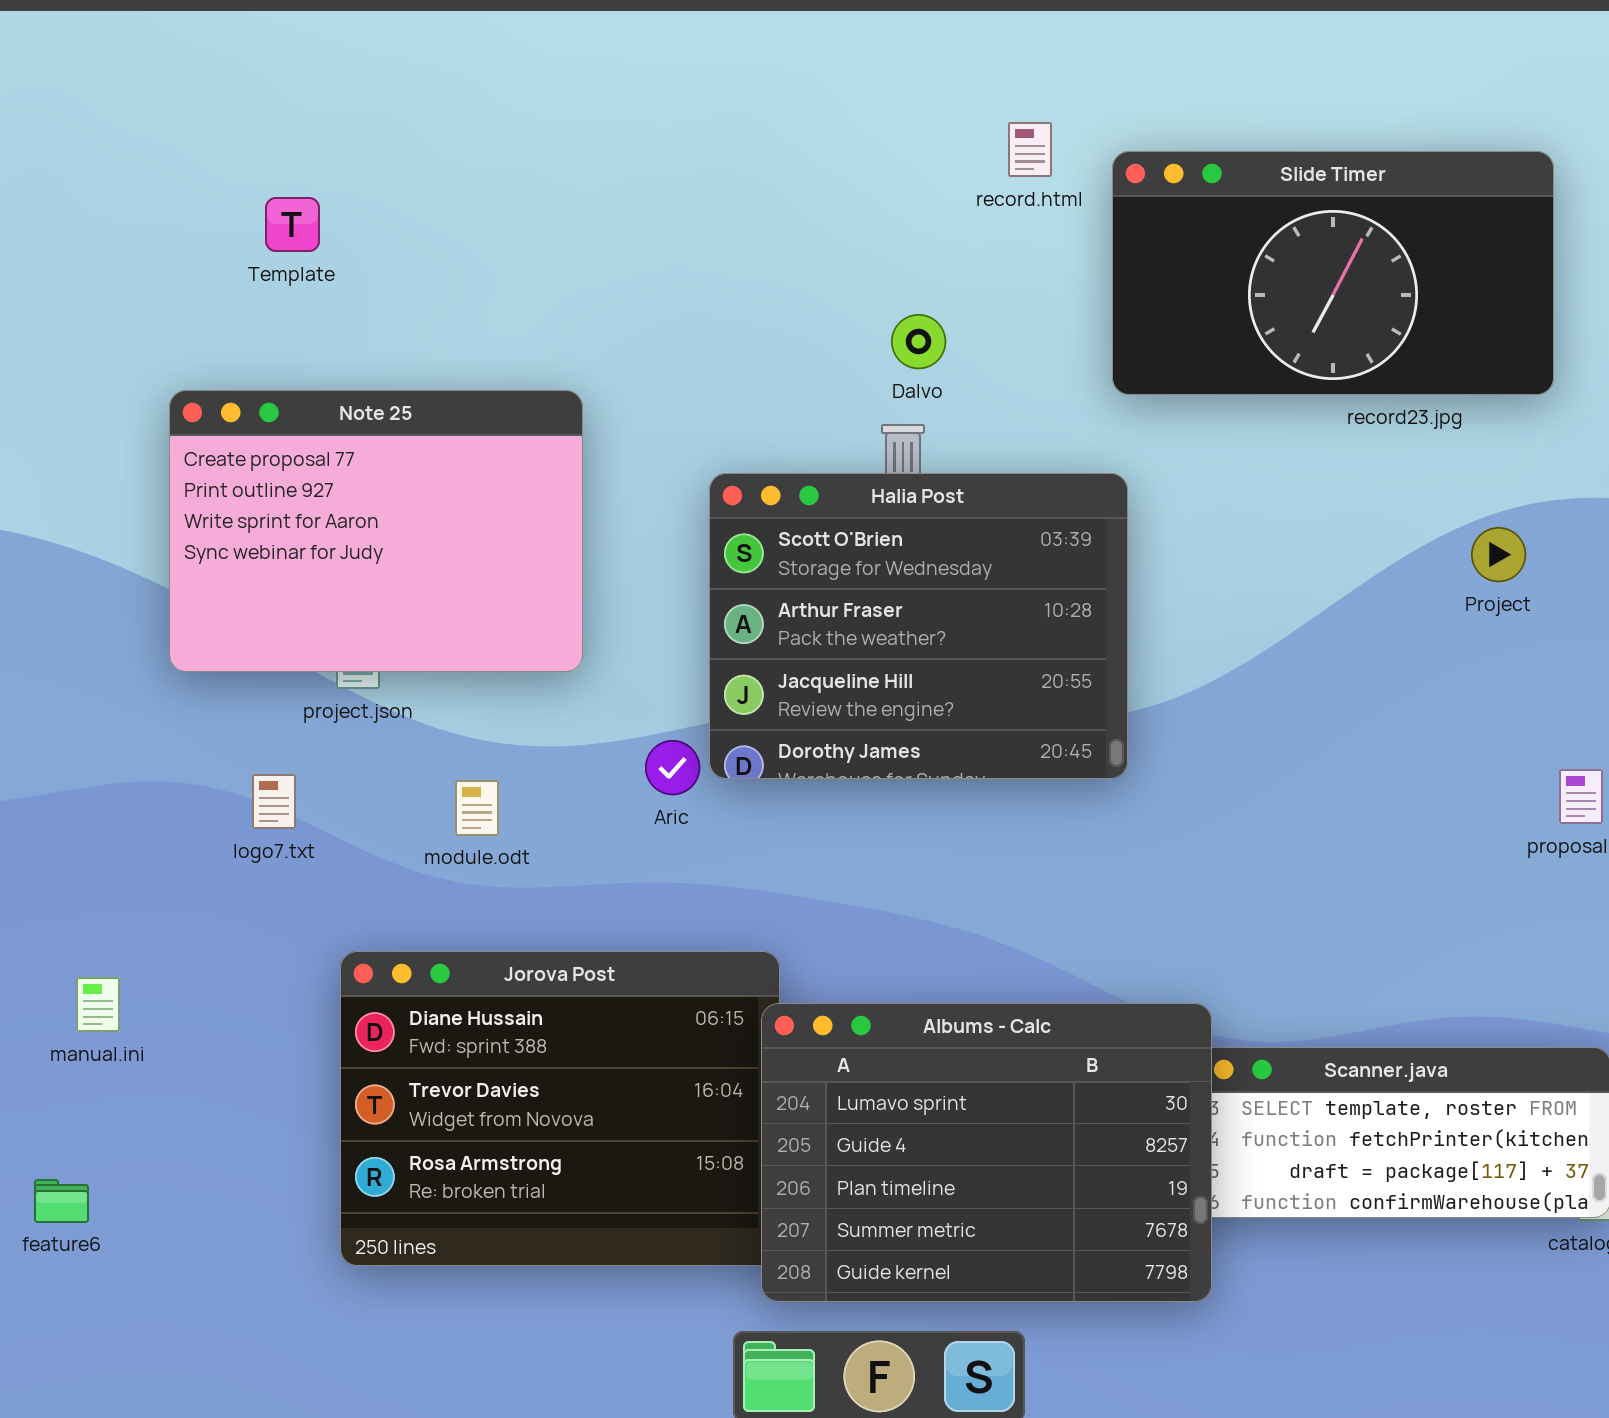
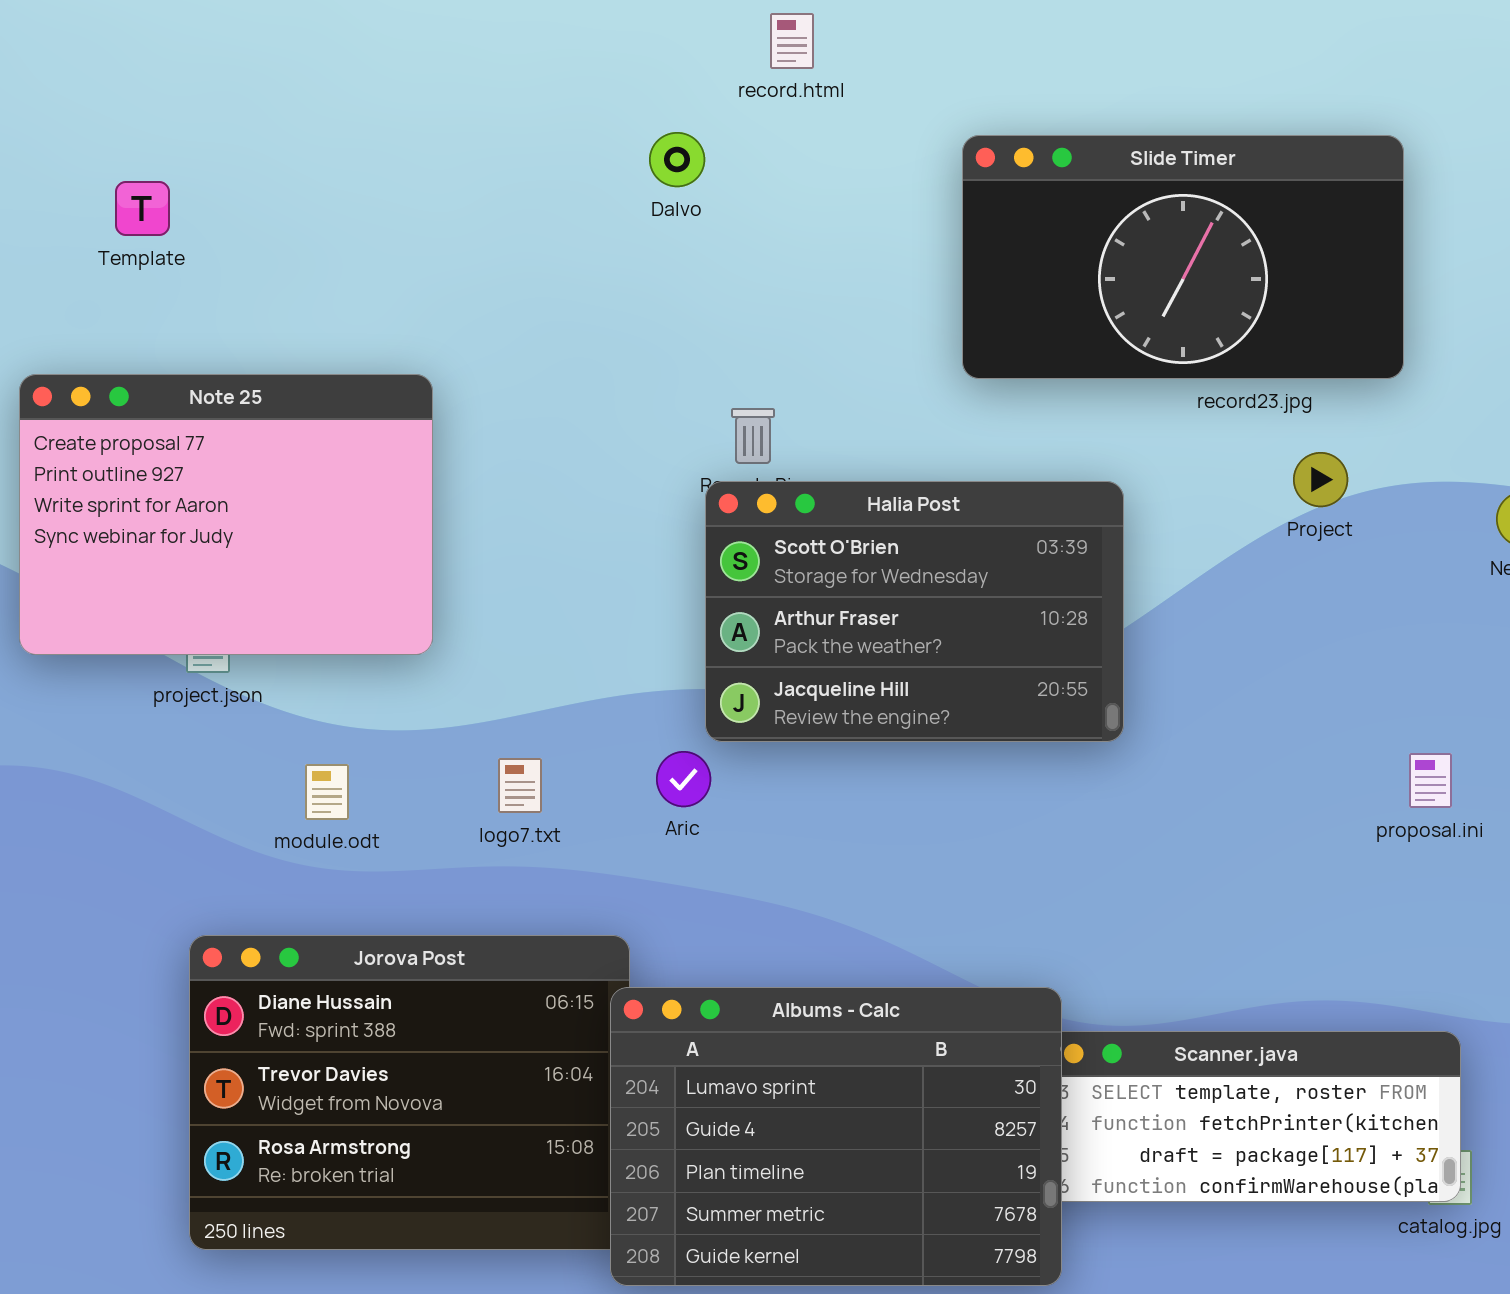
record.html: [1008,122,1052,177] -> [770,13,814,69], moved
Dalvo: [891,314,946,369] -> [649,132,705,187], moved
Halia Post: [709,473,1128,779] -> [705,481,1124,742], moved, resized
Project: [1471,527,1526,582] -> [1293,452,1348,507], moved
Aric: [645,740,700,795] -> [656,751,711,807], moved
logo7.txt: [252,774,296,829] -> [498,758,542,813], moved

